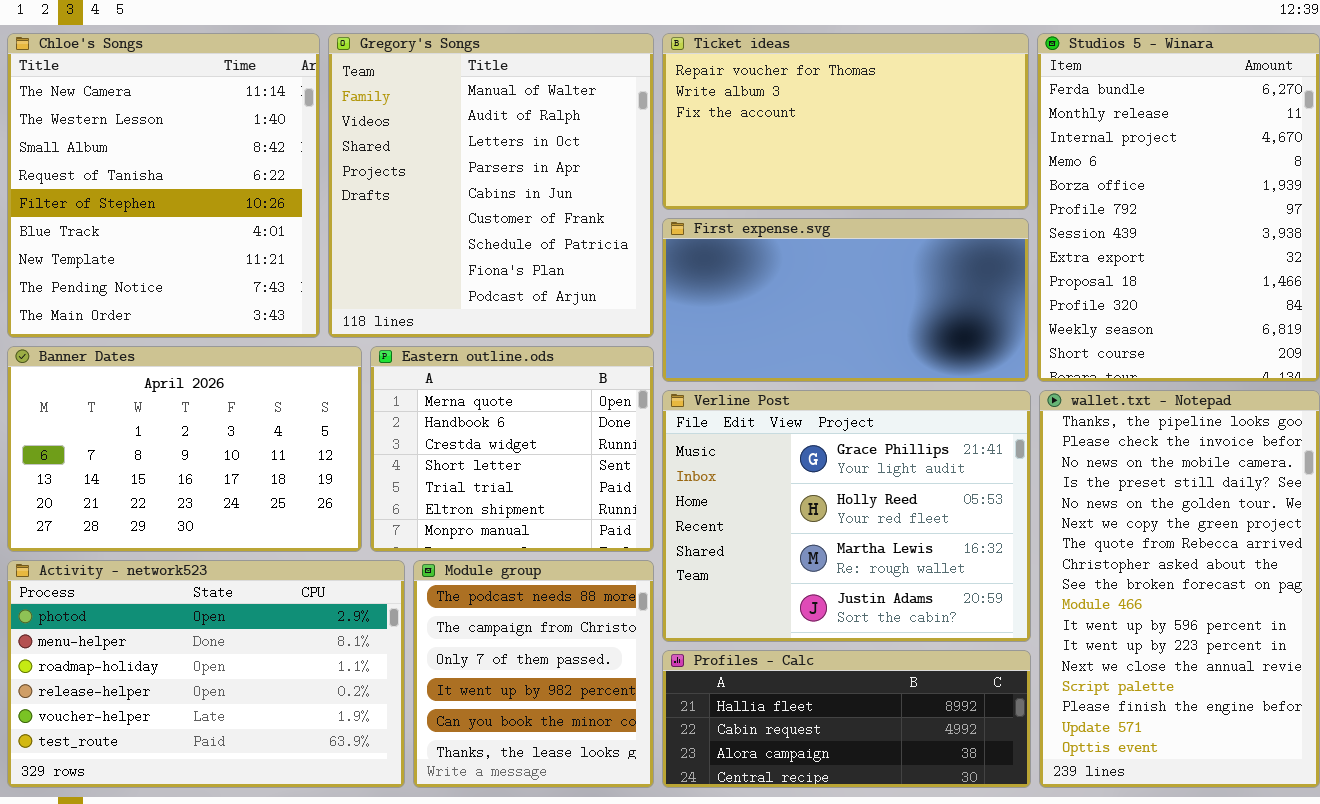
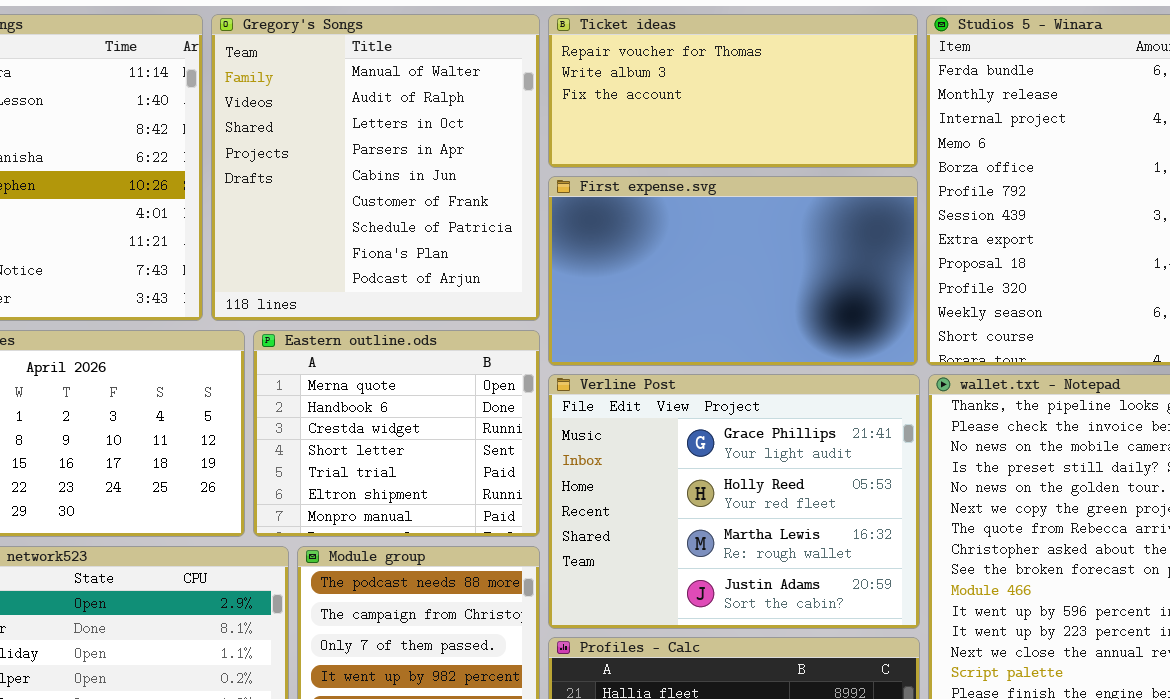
Ticket ideas: [662,33,1029,210] -> [548,14,918,168], resized
First expense.svg: [662,218,1029,382] -> [548,176,918,366], resized

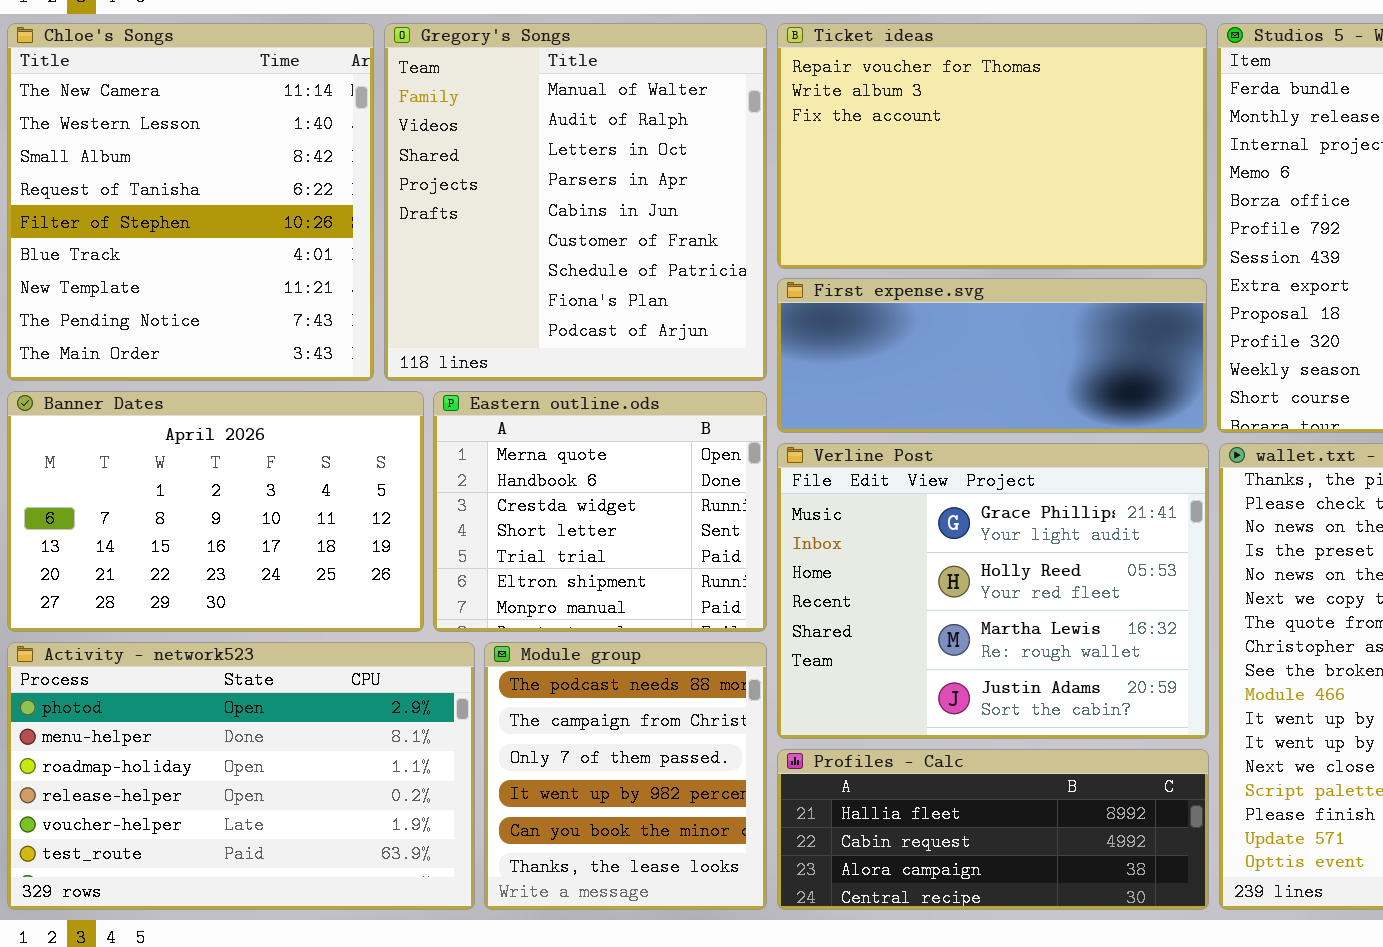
Ticket ideas: [548,14,918,168] -> [777,23,1207,269], resized
First expense.svg: [548,176,918,366] -> [777,278,1207,433], resized

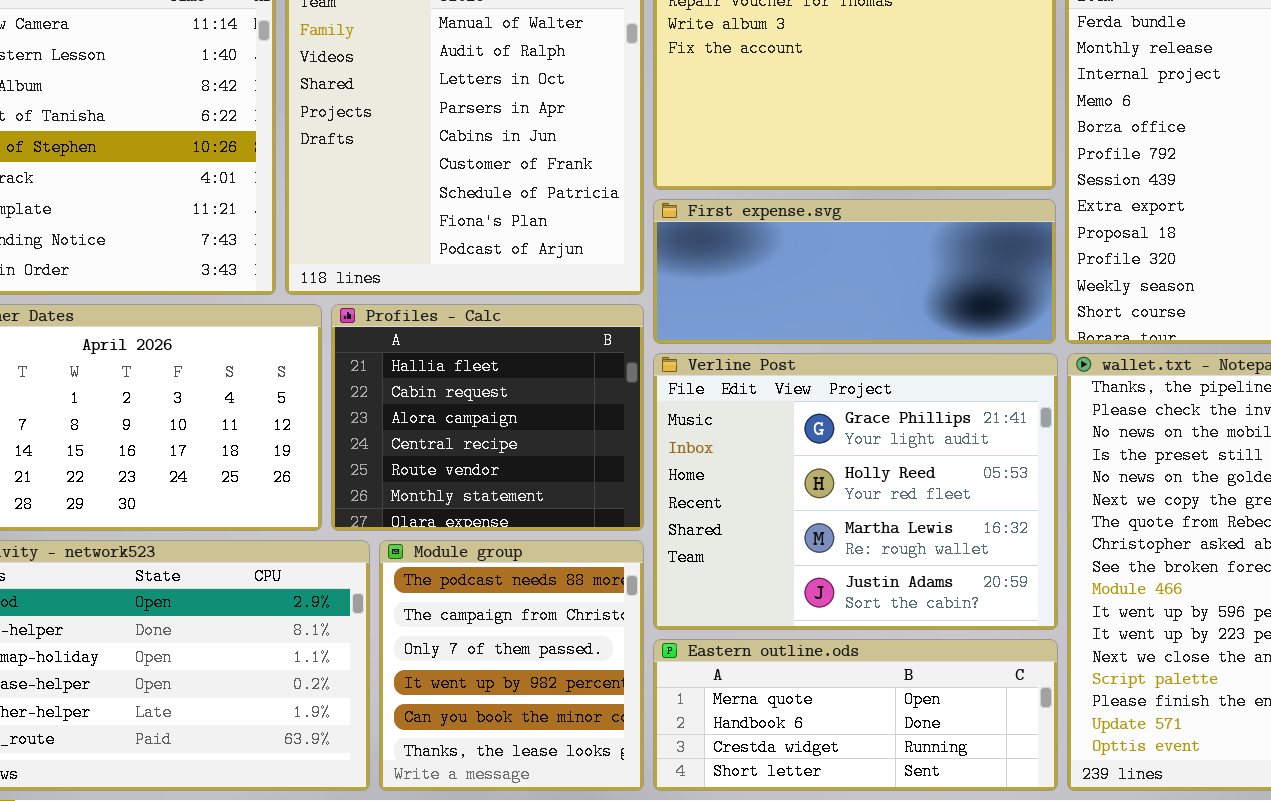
Eastern outline.ods: [433,391,767,632] -> [653,639,1058,791], moved, resized
Profiles - Calc: [777,749,1209,910] -> [331,304,644,531], moved, resized

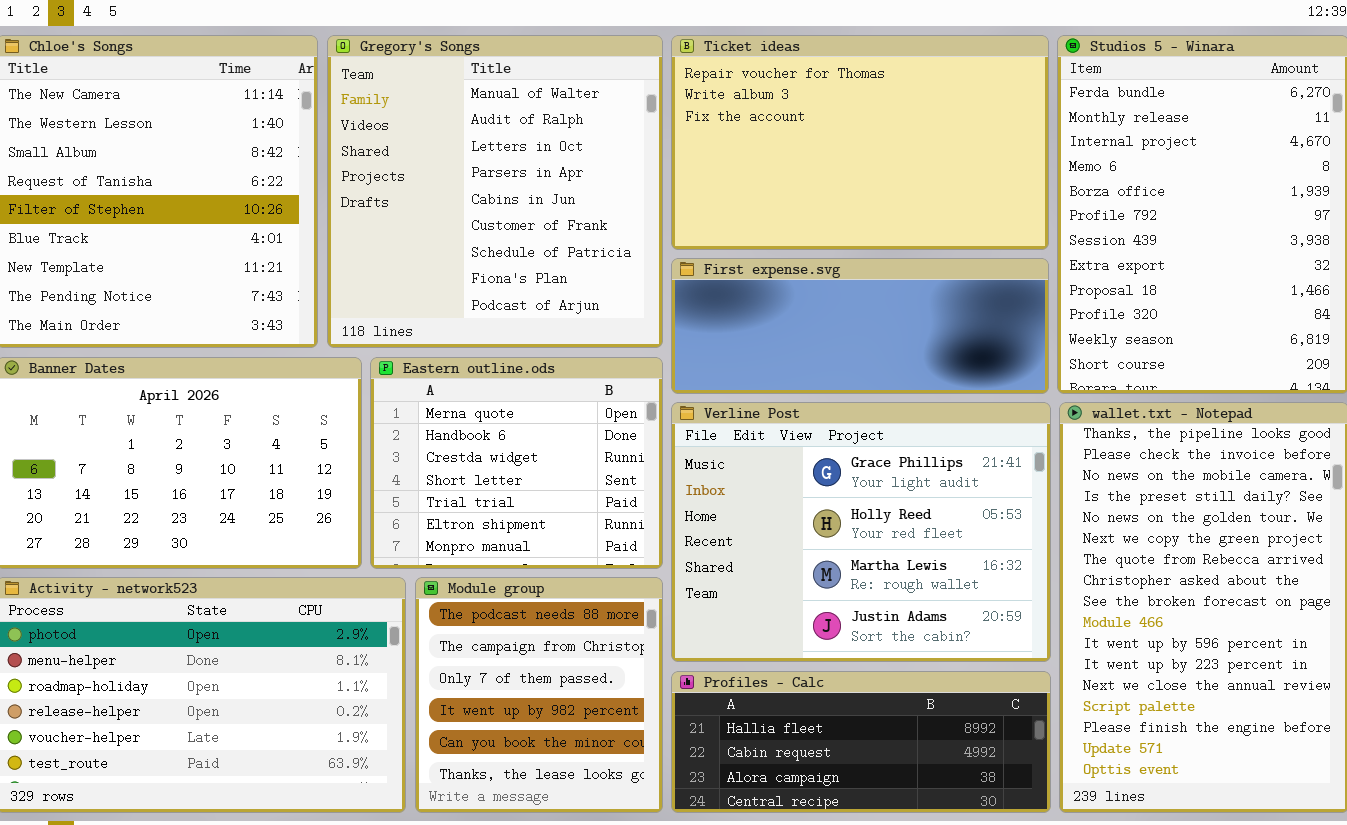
Profiles - Calc: [331,304,644,531] -> [671,671,1051,813], moved, resized
Eastern outline.ods: [653,639,1058,791] -> [370,357,663,569], moved, resized

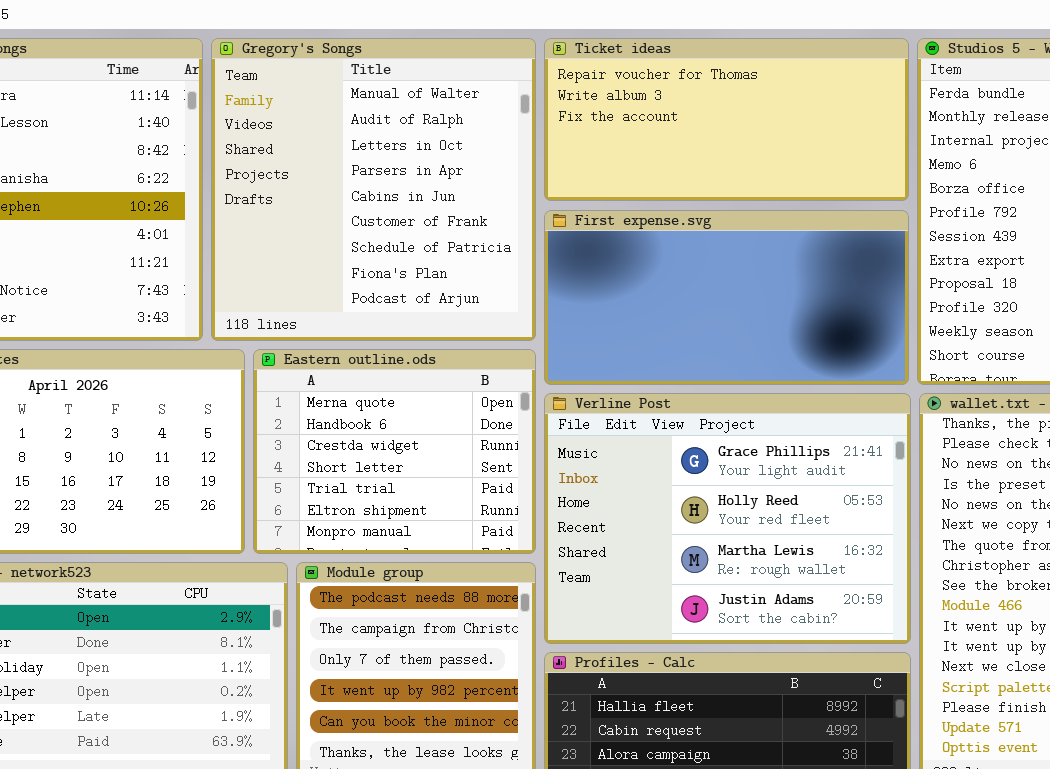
Ticket ideas: [671,35,1049,250] -> [544,38,909,201], resized
First expense.svg: [671,258,1049,394] -> [544,210,909,385], resized

